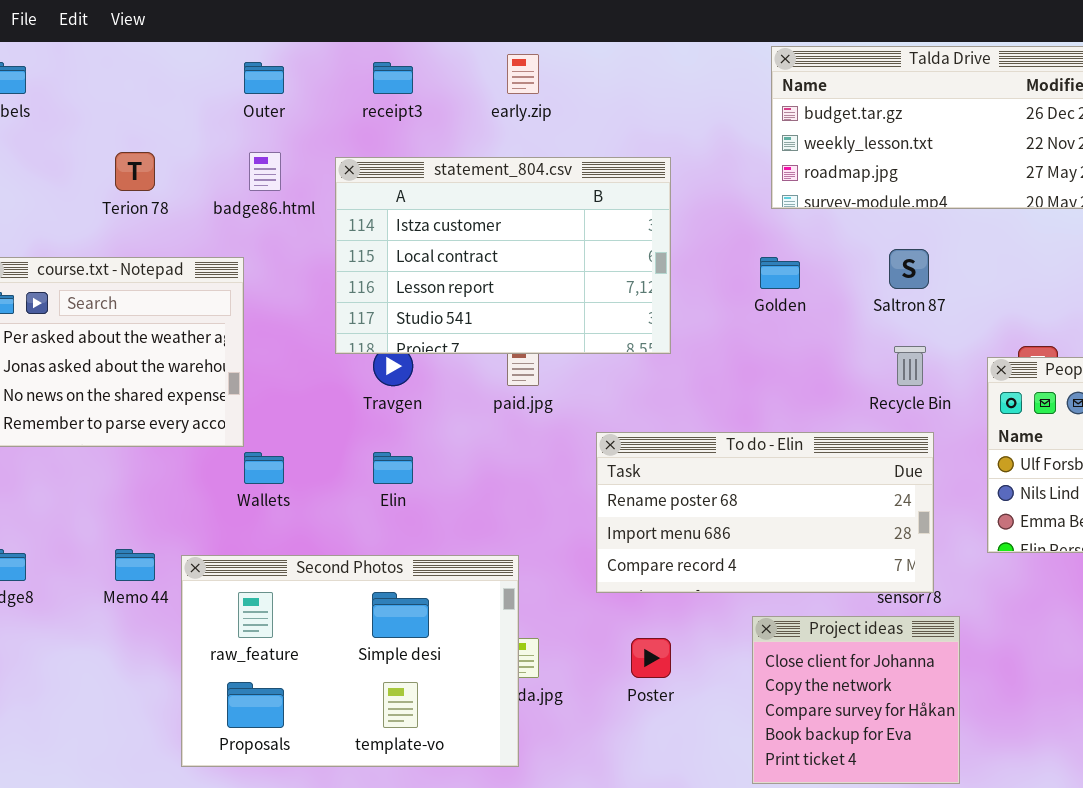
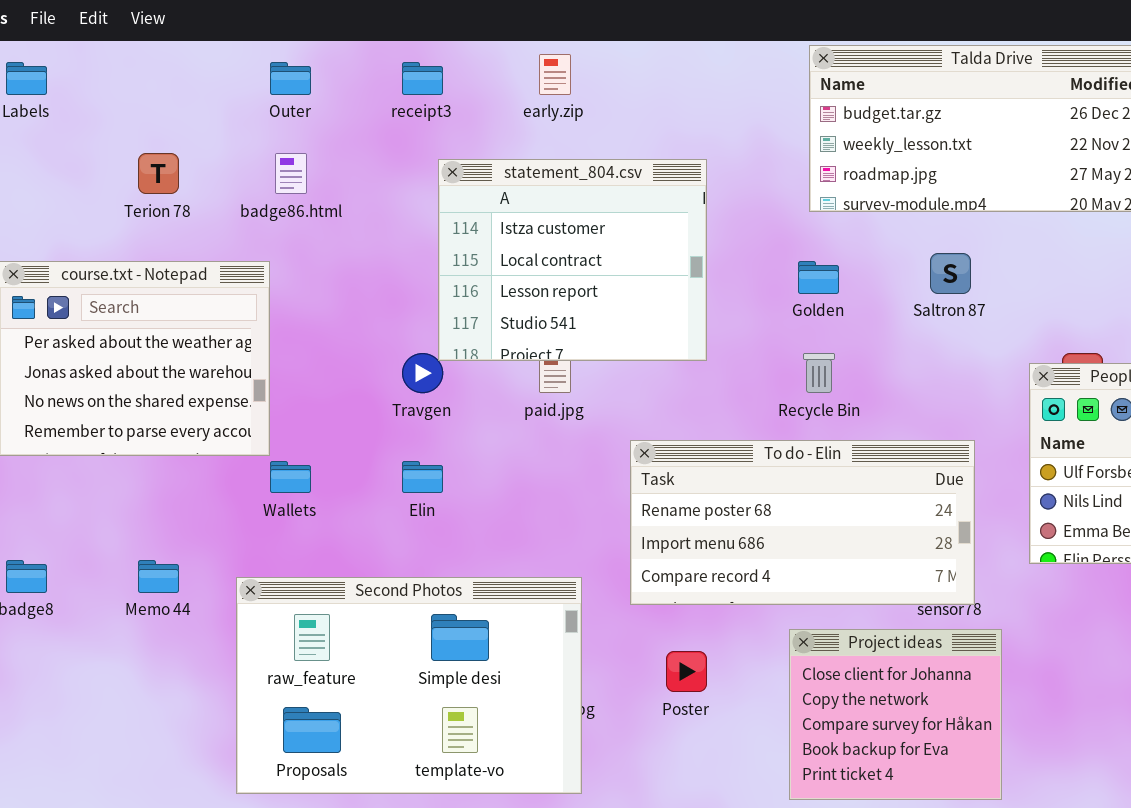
statement_804.csv: [335,157,671,354] -> [438,159,707,361], resized
Recycle Bin: [894,346,926,386] -> [803,353,835,393], moved
Second Photos: [181,555,519,767] -> [236,577,582,794], moved

